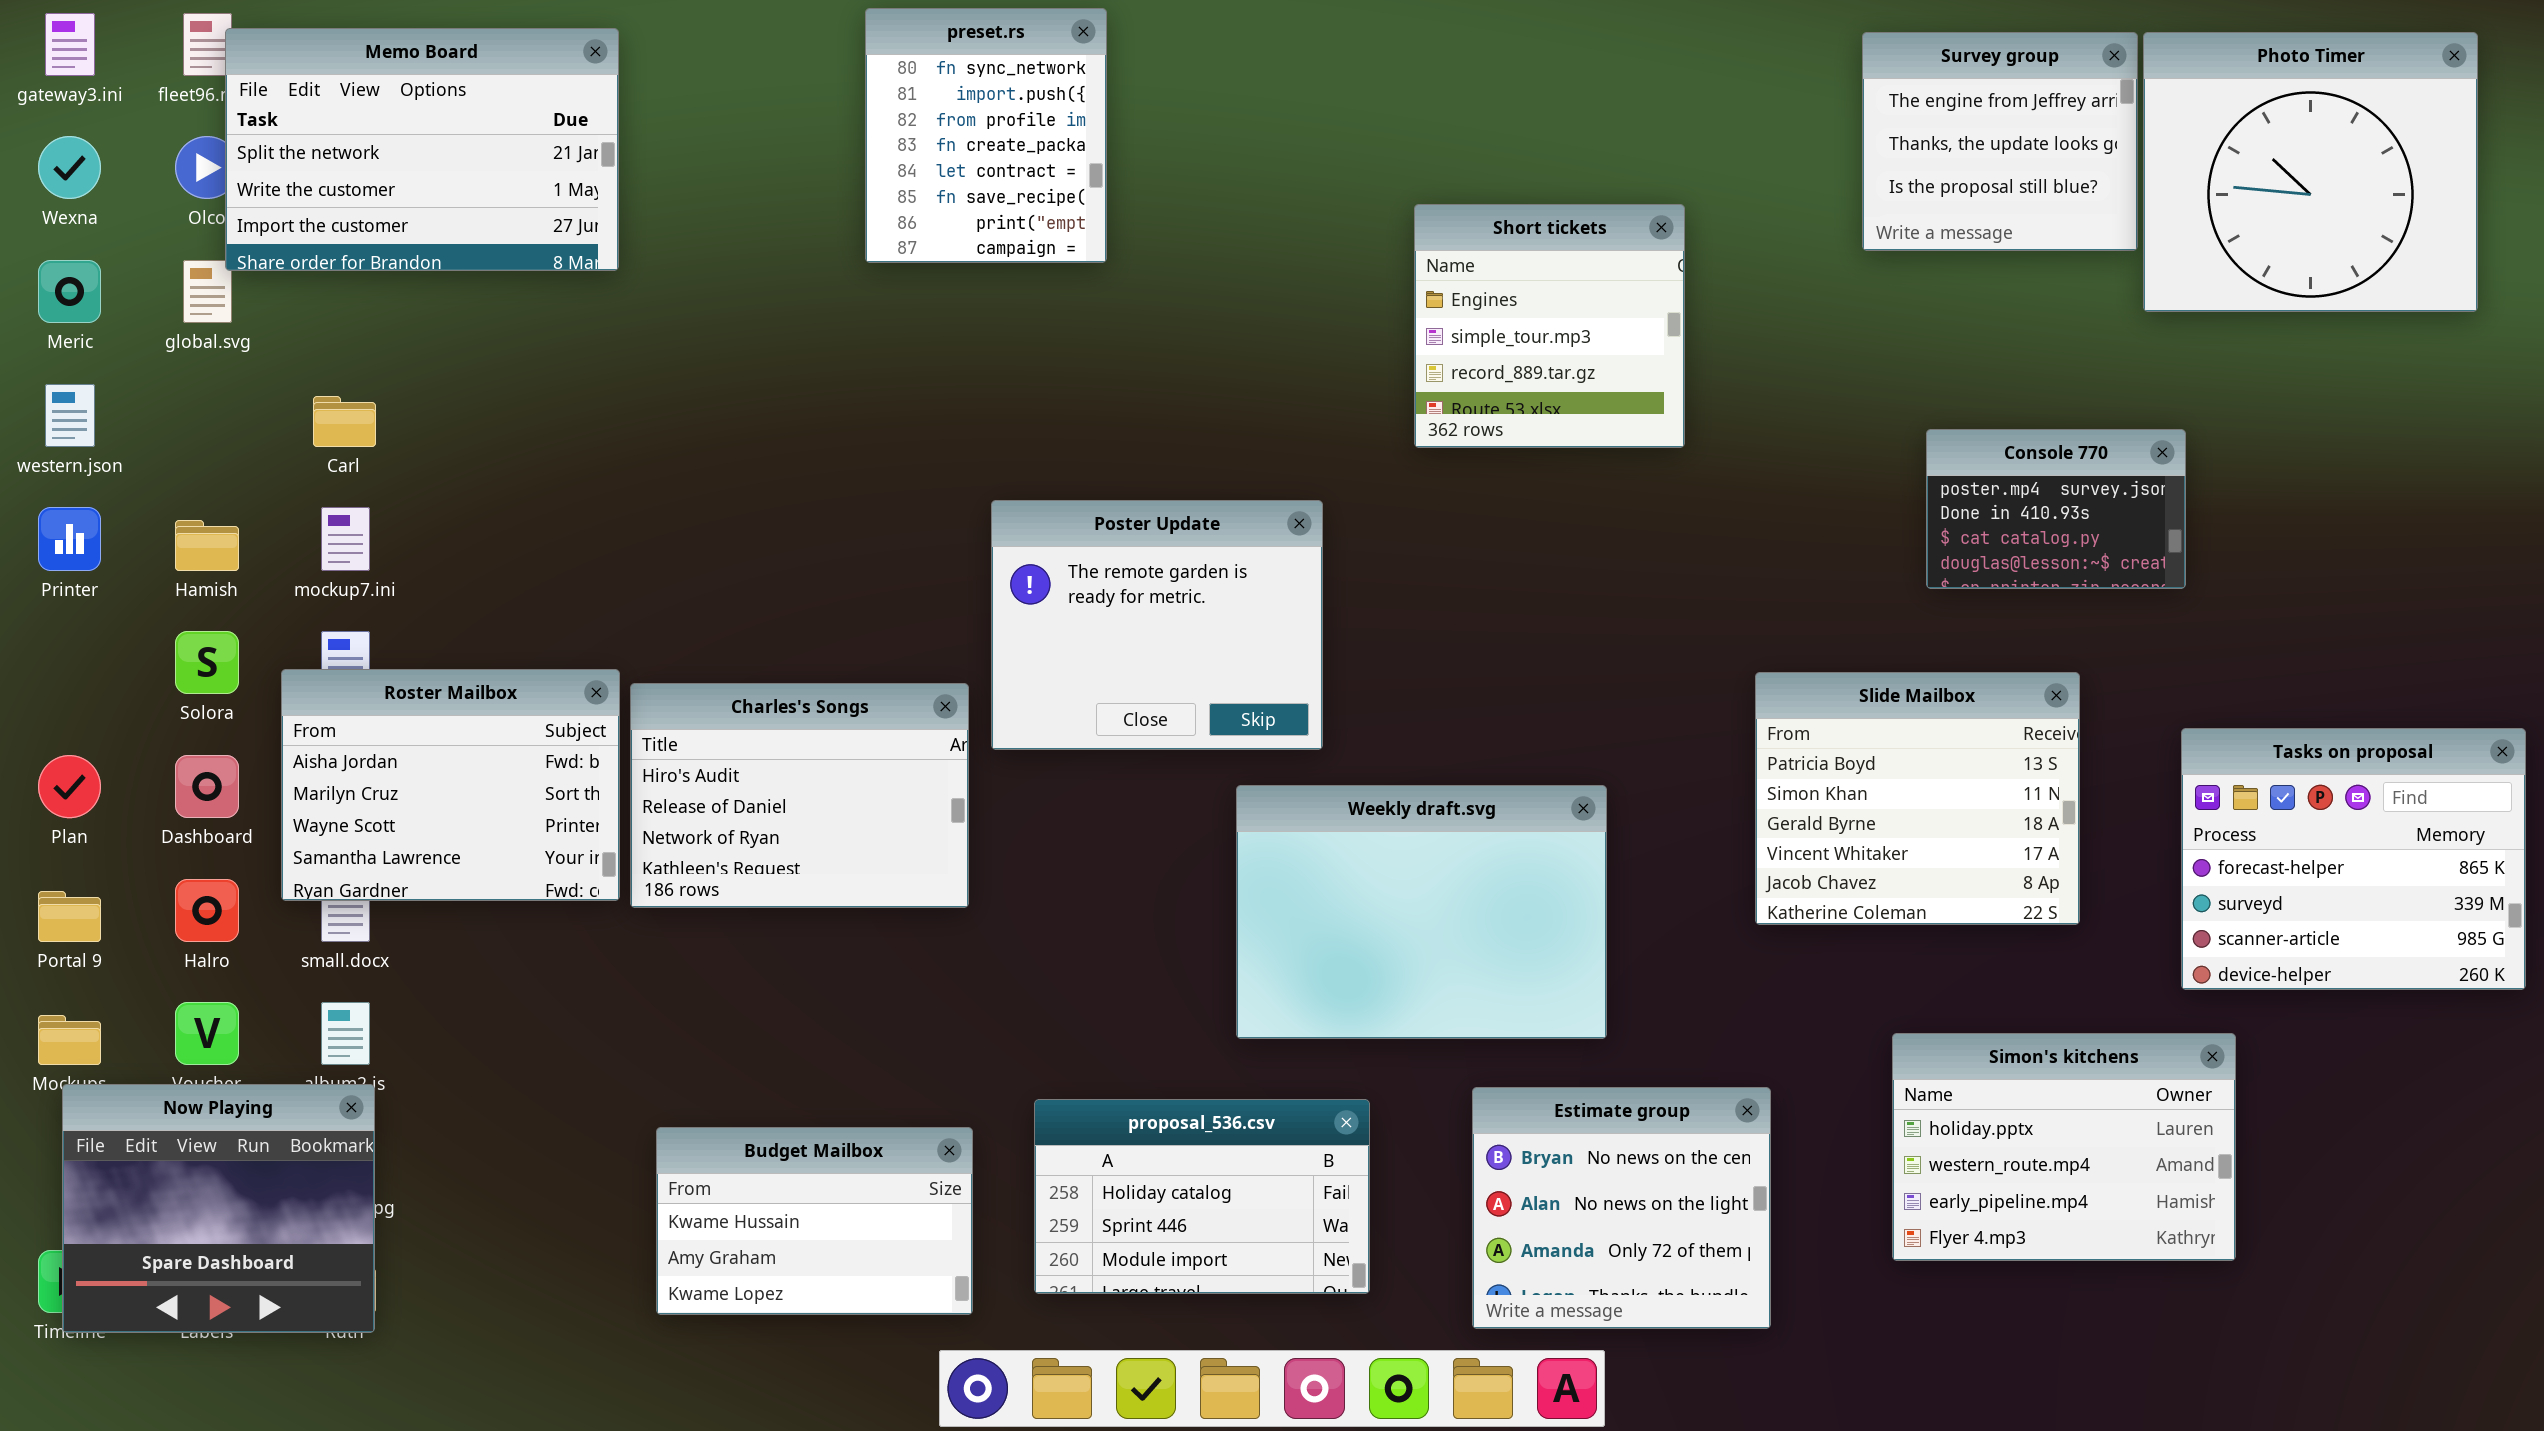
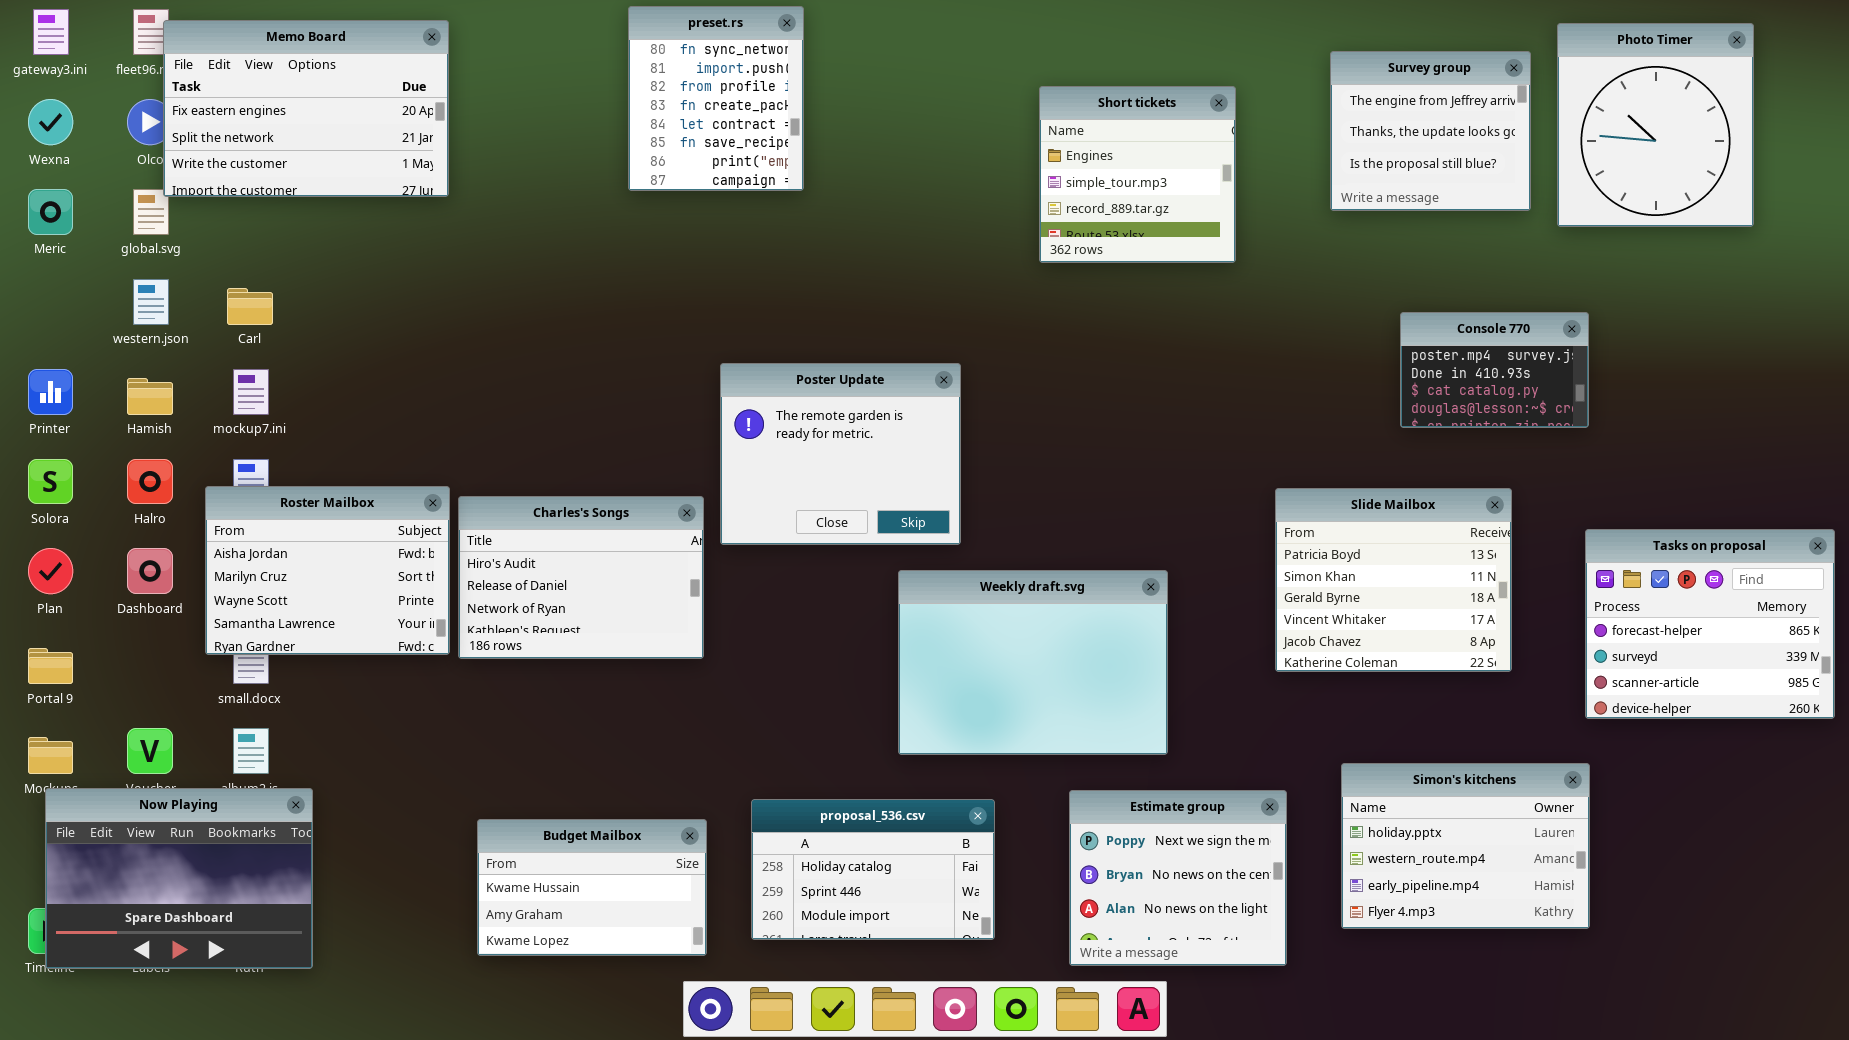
Memo Board: [225,28,619,271] -> [163,20,449,197], scrolled up 1 row
Survey group: [1862,32,2138,251] -> [1330,51,1531,211], moved
Photo Timer: [2143,32,2478,312] -> [1557,23,1754,227], resized
Short tickets: [1414,204,1685,448] -> [1039,86,1236,263], moved
western.json: [45,384,95,447] -> [133,279,169,325], moved
Solora: [175,631,239,694] -> [28,459,73,504], moved
Halro: [175,879,239,942] -> [127,459,173,504], moved
Simon's kitchens: [1892,1033,2236,1261] -> [1341,763,1590,929], moved
Now Playing: [62,1084,375,1333] -> [45,788,313,969], resized
Estimate group: [1472,1087,1771,1329] -> [1069,790,1287,966], scrolled up 1 row

